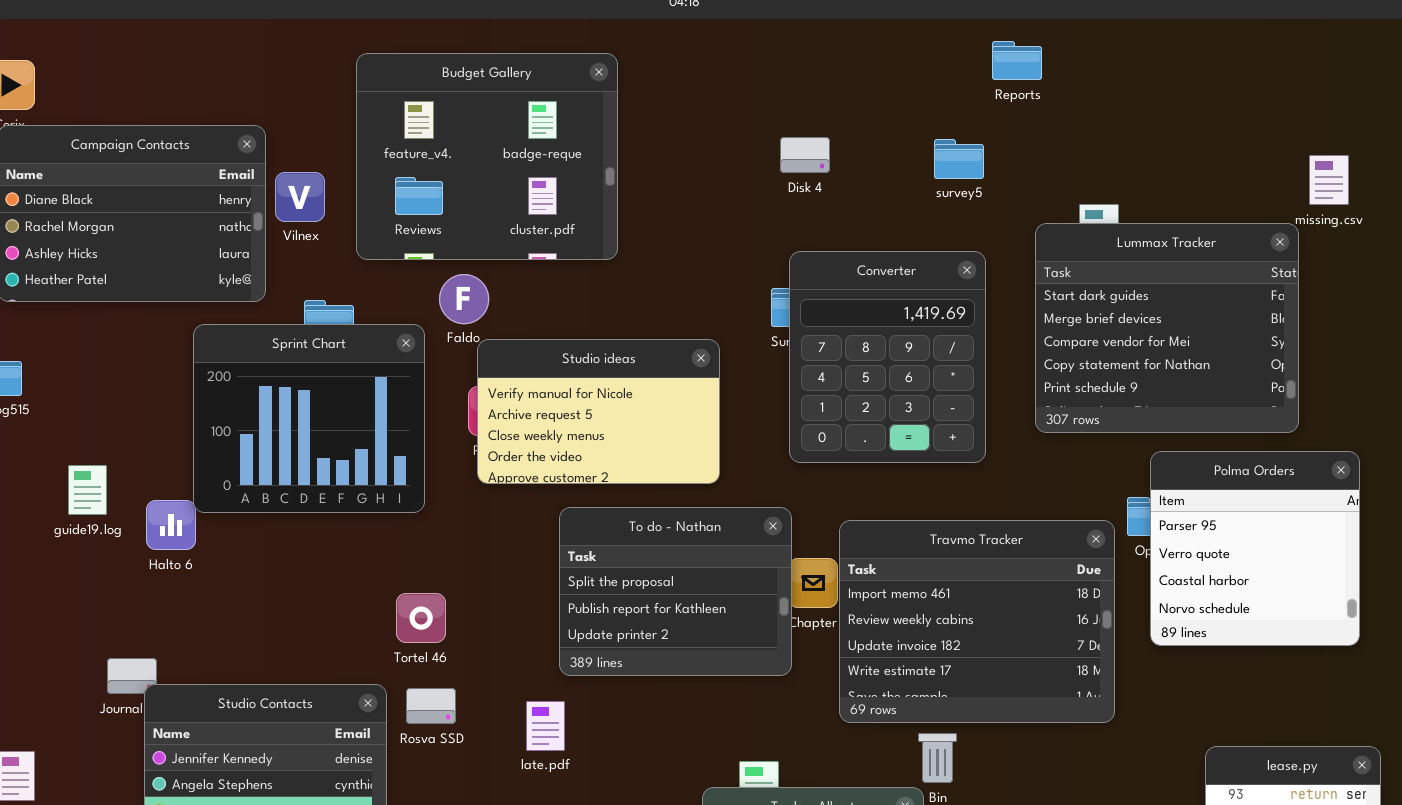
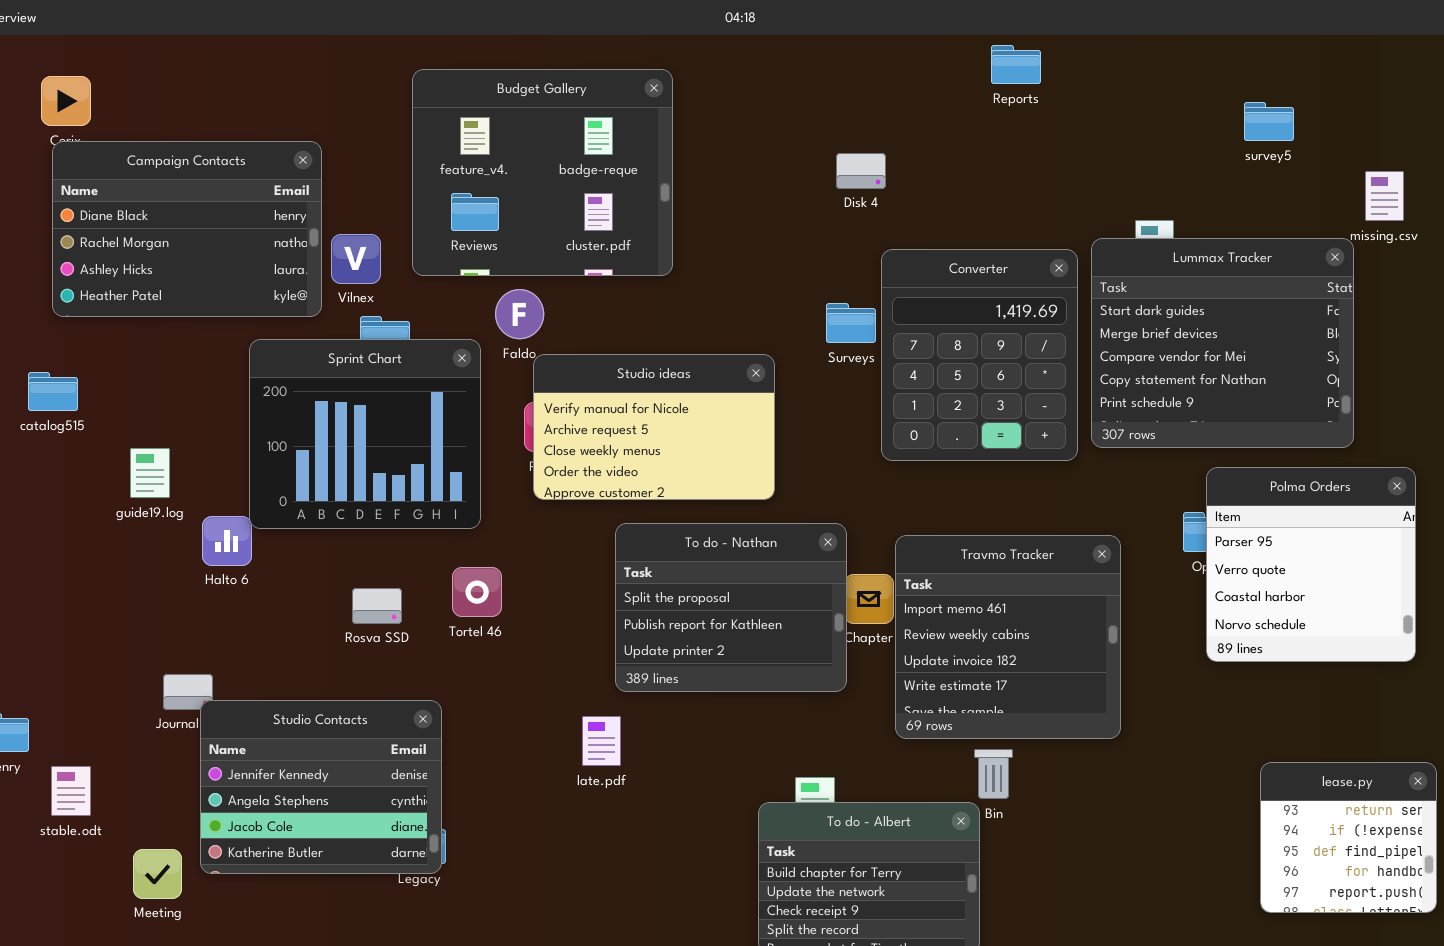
Reports: [992,41,1042,80] -> [991,45,1041,84], moved
survey5: [934,139,984,179] -> [1244,102,1294,141], moved
Vilnex: [275,172,325,222] -> [331,234,381,284], moved
Converter: [789,251,986,463] -> [881,249,1078,461], moved
guide19.log: [68,465,107,515] -> [130,448,170,498], moved
Travmo Tracker: [839,520,1115,723] -> [895,535,1121,739], resized
Tortel 46: [396,593,446,643] -> [452,567,502,617], moved
Rosva SSD: [406,688,456,724] -> [352,588,402,624], moved

